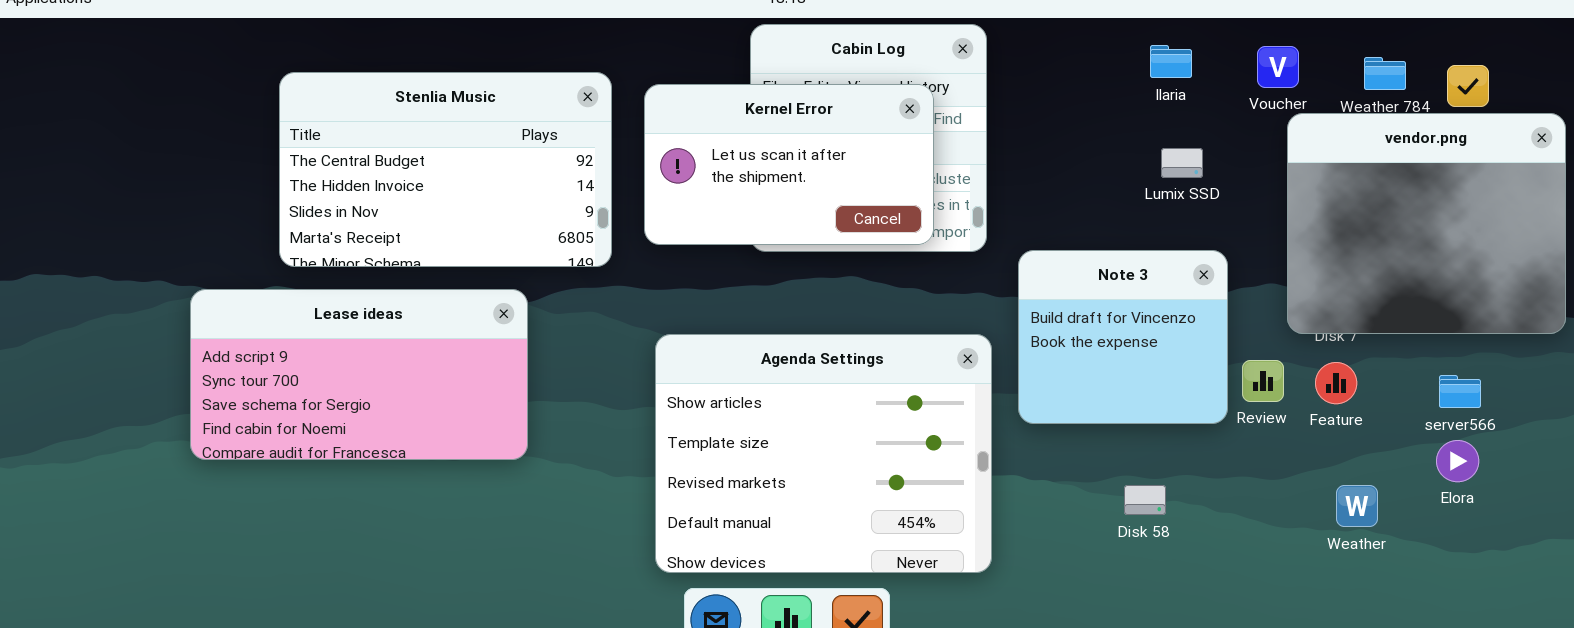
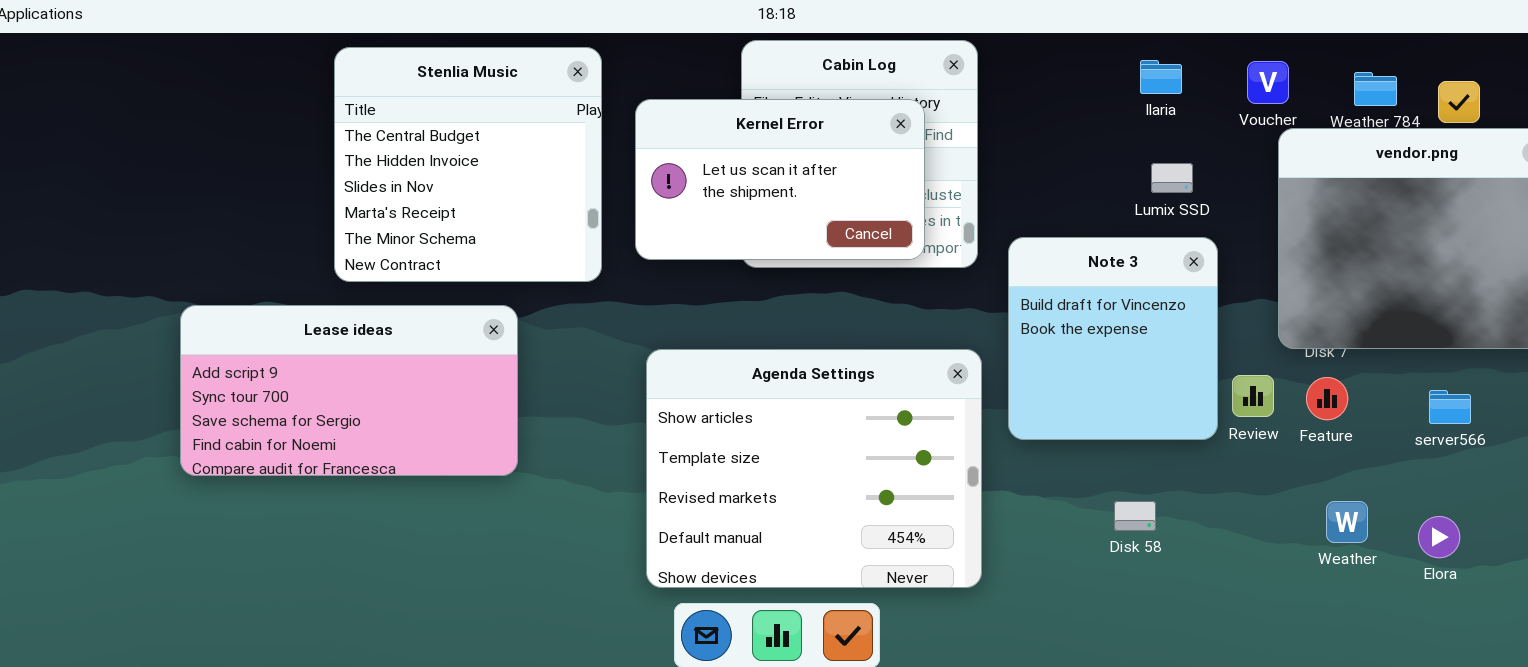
Stenlia Music: [279,72,612,267] -> [334,47,602,282], resized
Note 3: [1018,250,1228,424] -> [1008,237,1218,440], resized
Elora: [1436,440,1479,482] -> [1418,516,1460,558], moved

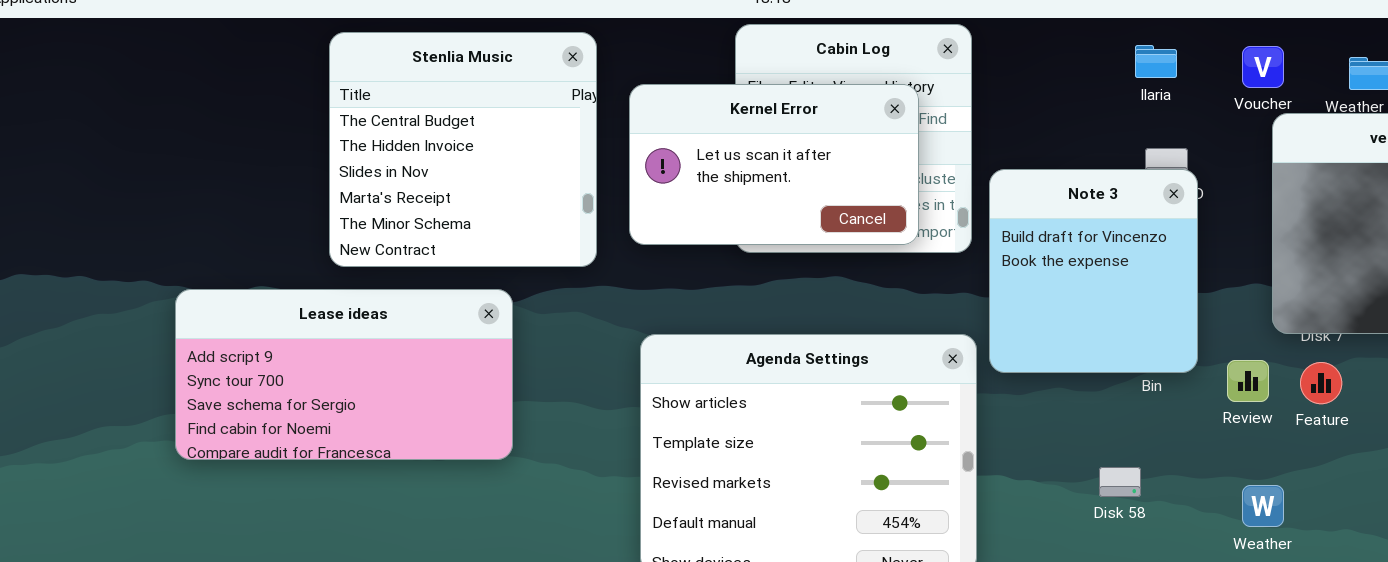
Note 3: [1008,237,1218,440] -> [989,169,1198,373], moved
Disk 58: [1114,501,1156,531] -> [1099,467,1141,497], moved
Weather: [1326,501,1368,543] -> [1242,485,1284,527], moved

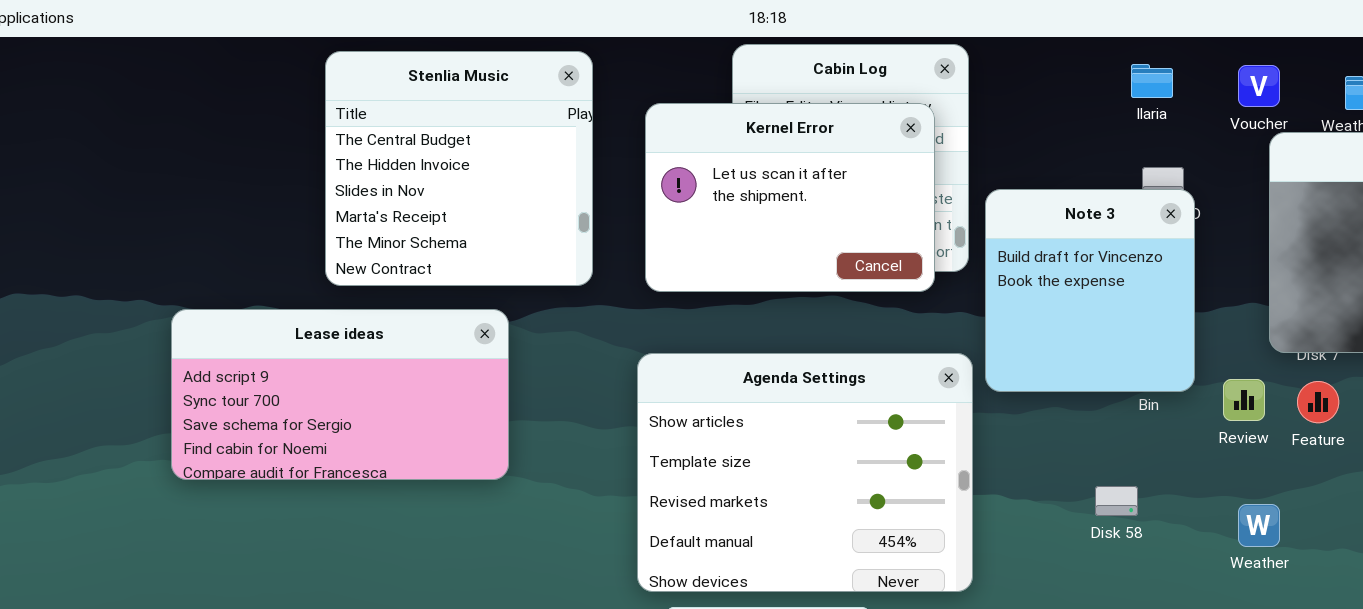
Kernel Error: [629,84,919,245] -> [645,103,935,292], moved, resized

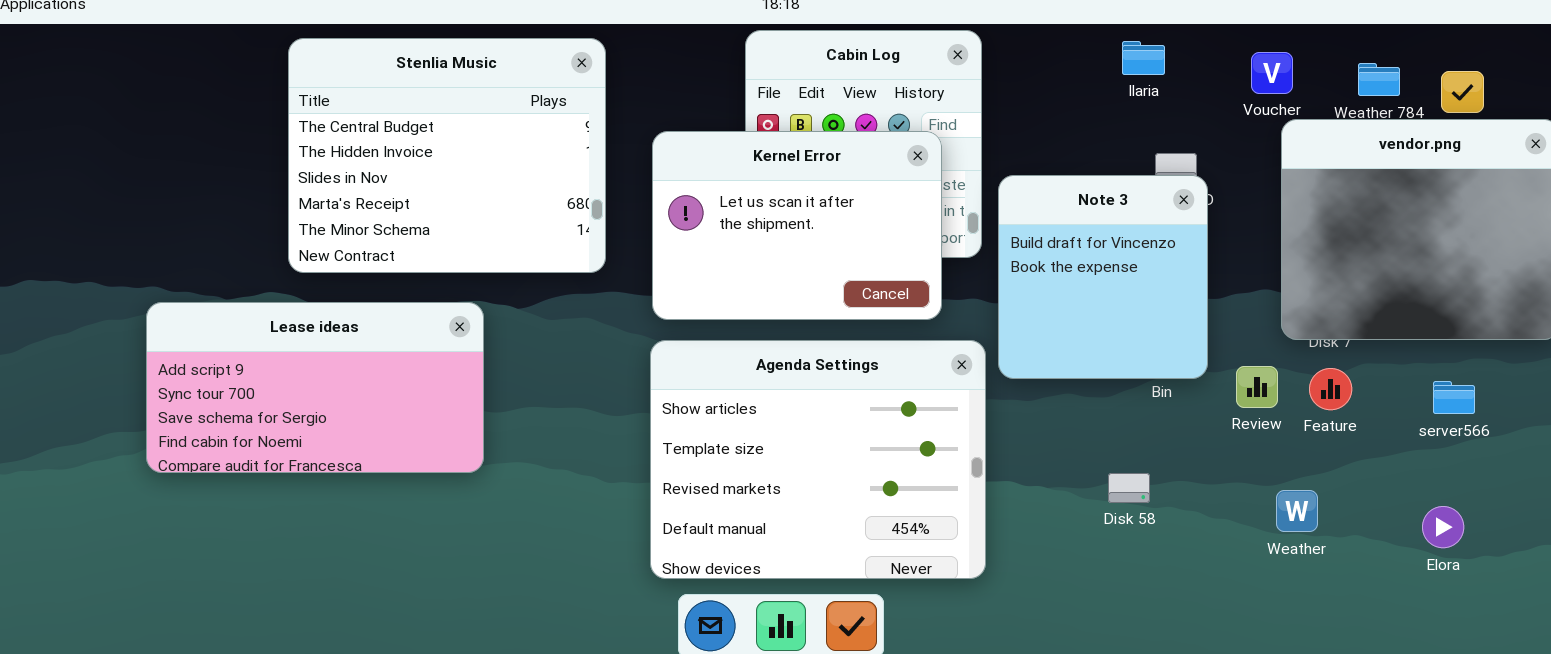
Stenlia Music: [325,51,593,286] -> [288,38,606,273], resized
Ilaria: [1131,64,1173,98] -> [1122,41,1165,75], moved
Kernel Error: [645,103,935,292] -> [652,131,942,320], moved
Lease ideas: [171,309,509,480] -> [146,302,484,473], moved
Weather: [1238,504,1280,547] -> [1276,490,1318,532], moved

